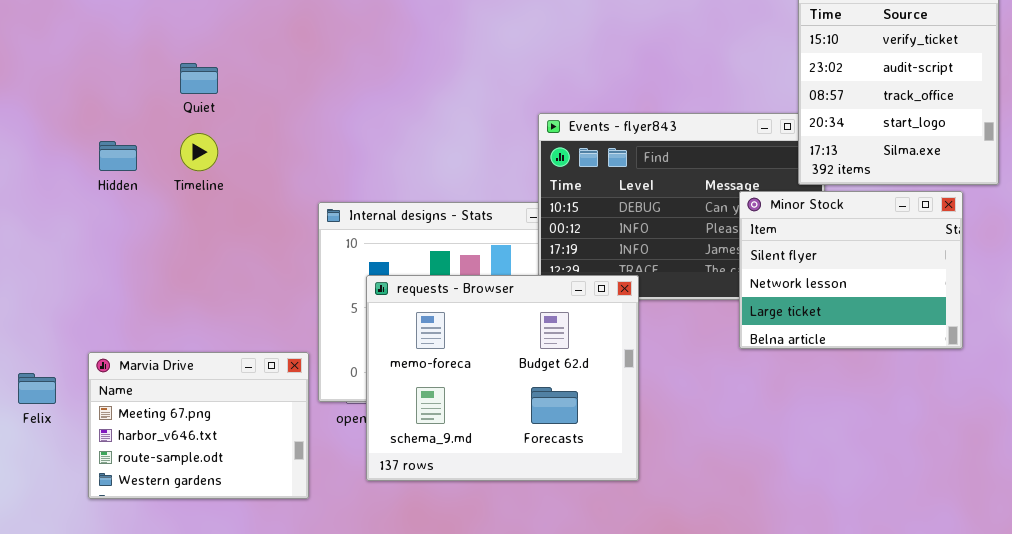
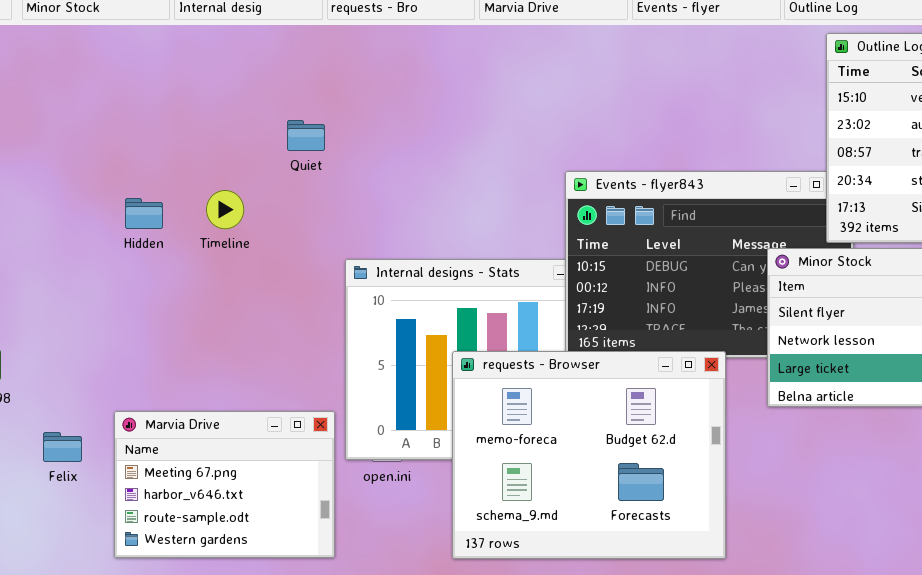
Quiet: [180,63,218,94] -> [287,120,325,151], moved
requests - Browser: [366,275,639,481] -> [452,351,726,559], moved

